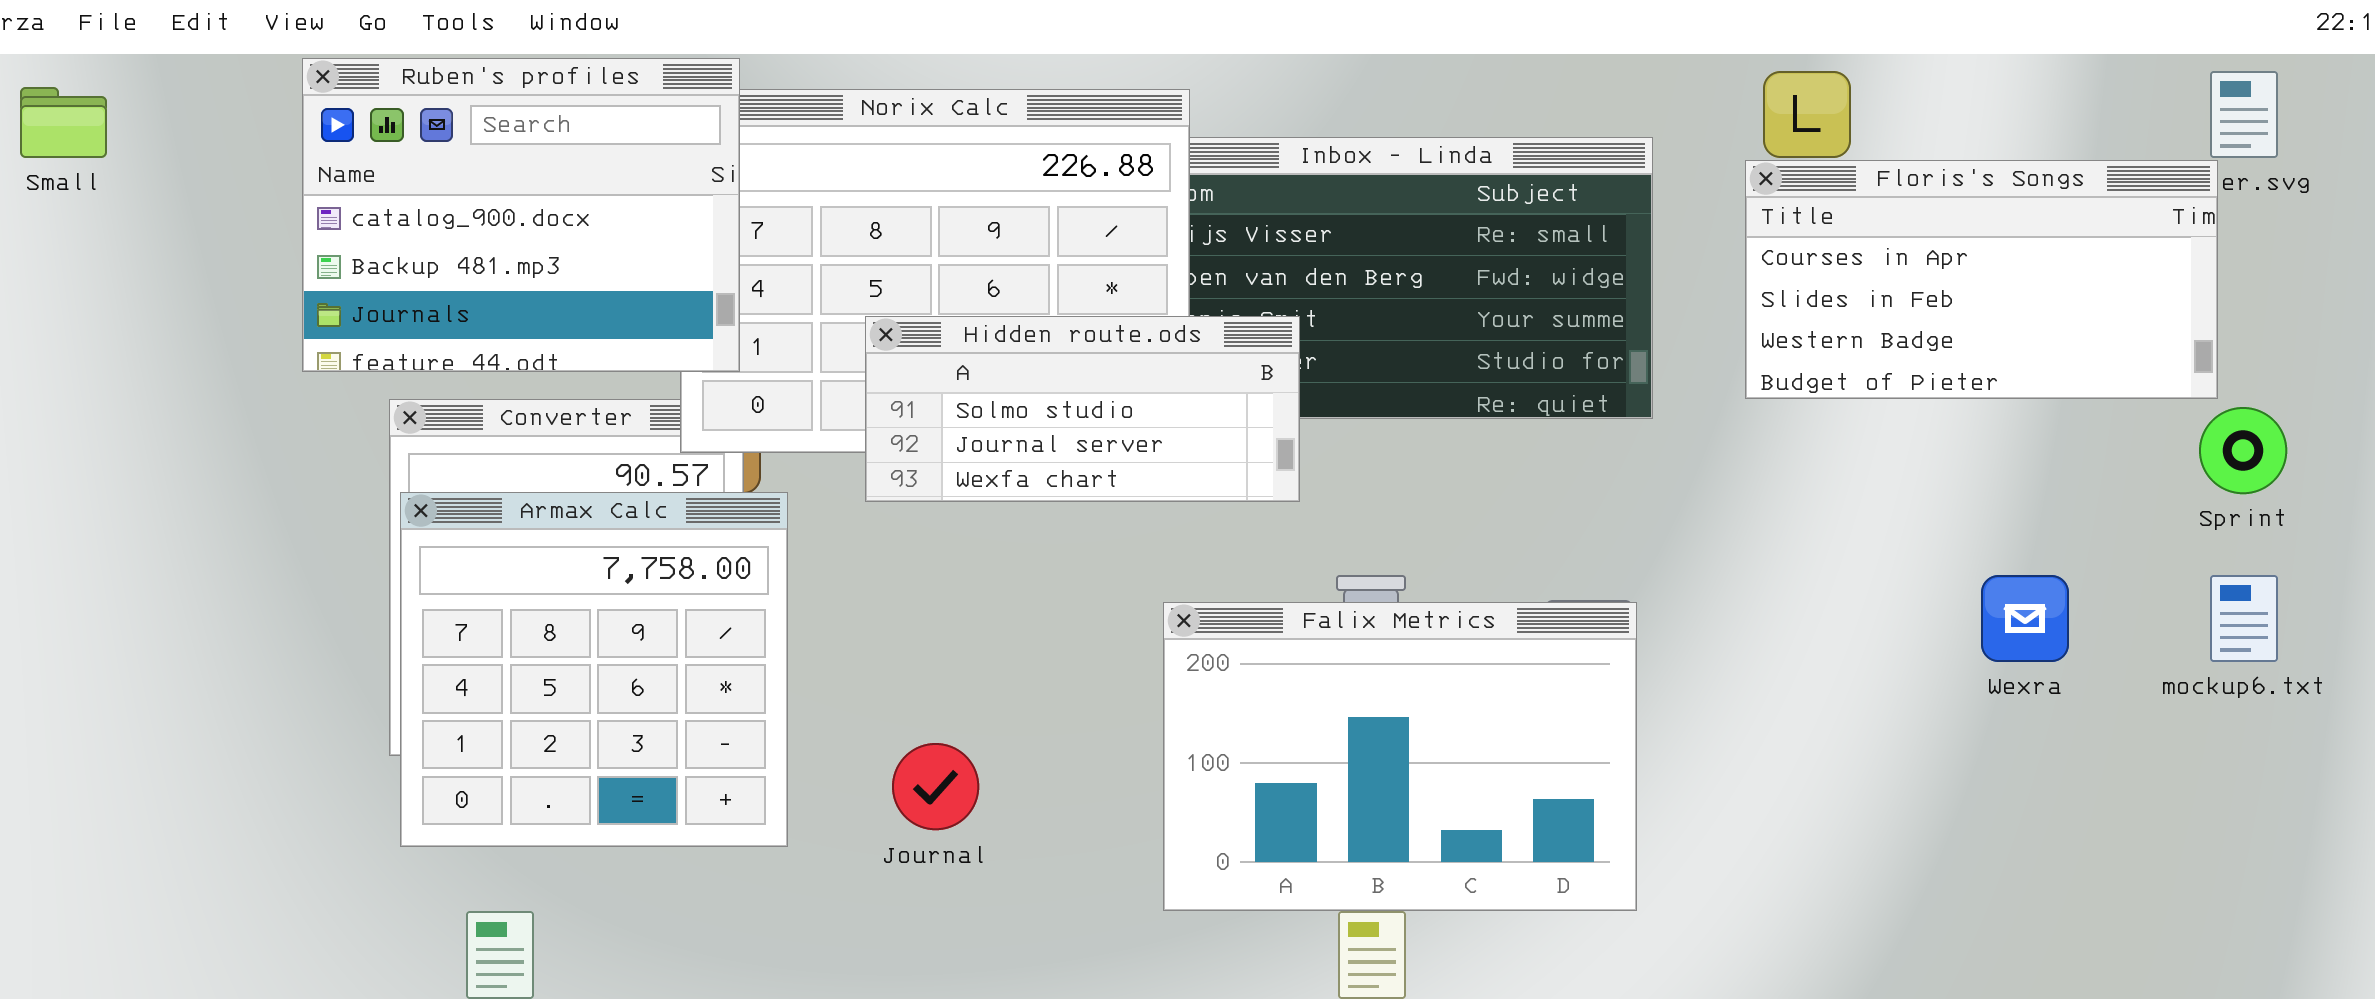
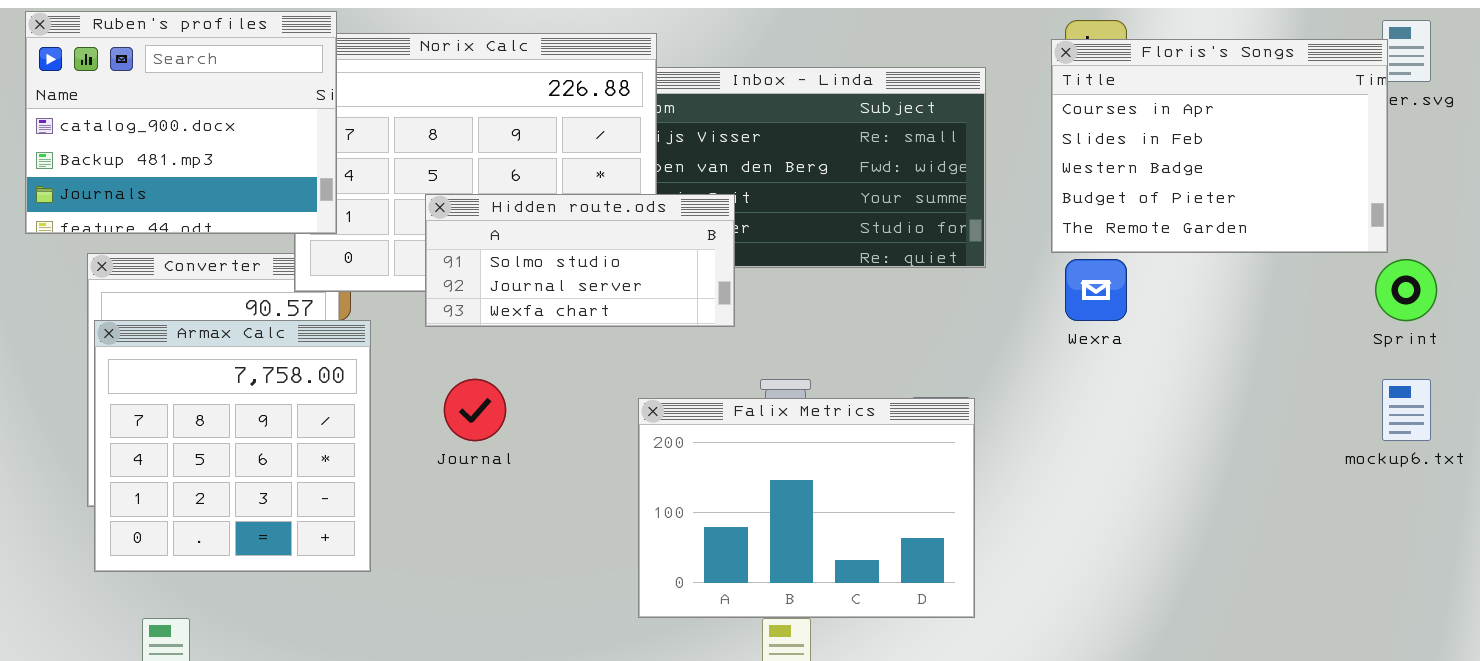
Floris's Songs: [1745,160,2218,399] -> [1051,39,1388,253], resized
Wexra: [1981,575,2069,662] -> [1065,259,1127,321], moved
Journal: [892,743,979,830] -> [444,379,506,441], moved

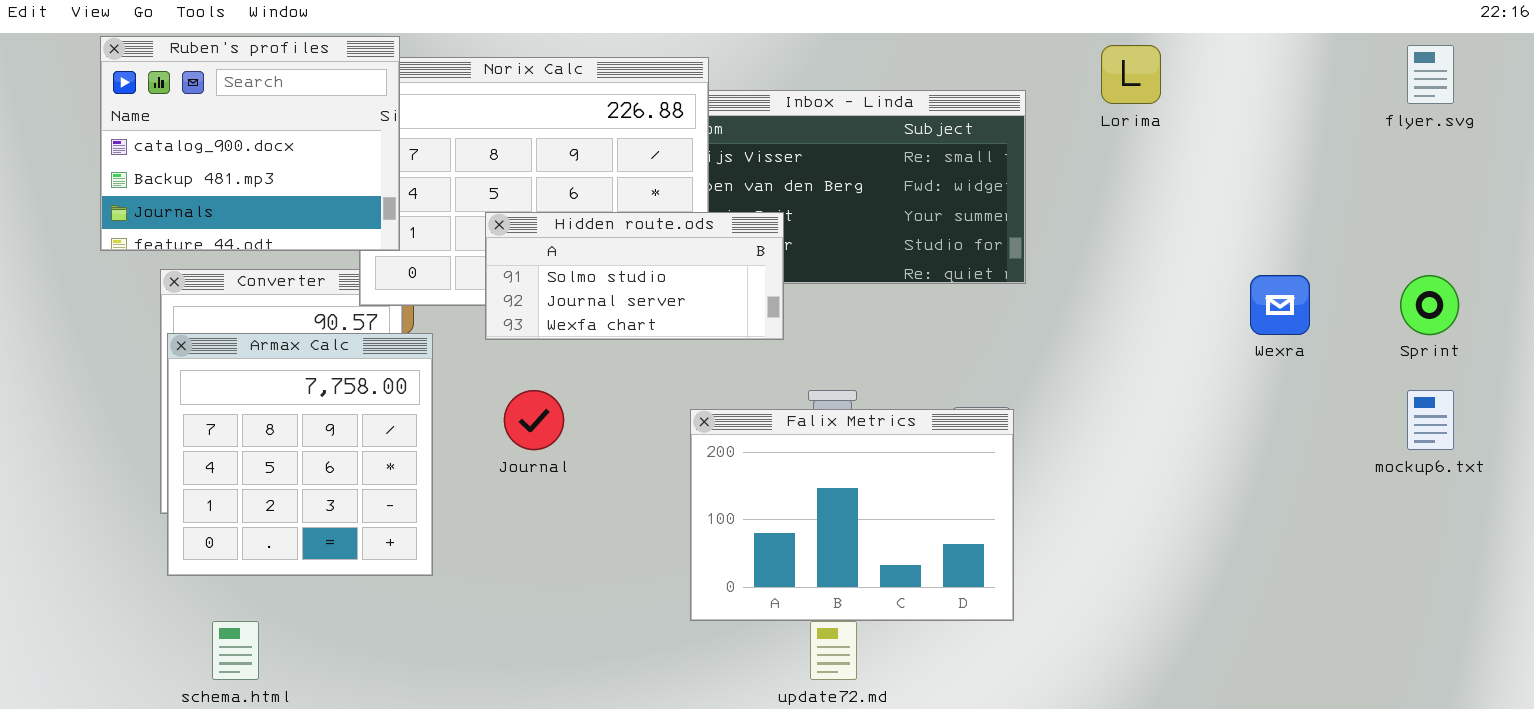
Floris's Songs: [1051,39,1388,253] -> none, closed
Wexra: [1065,259,1127,321] -> [1250,275,1310,335], moved

